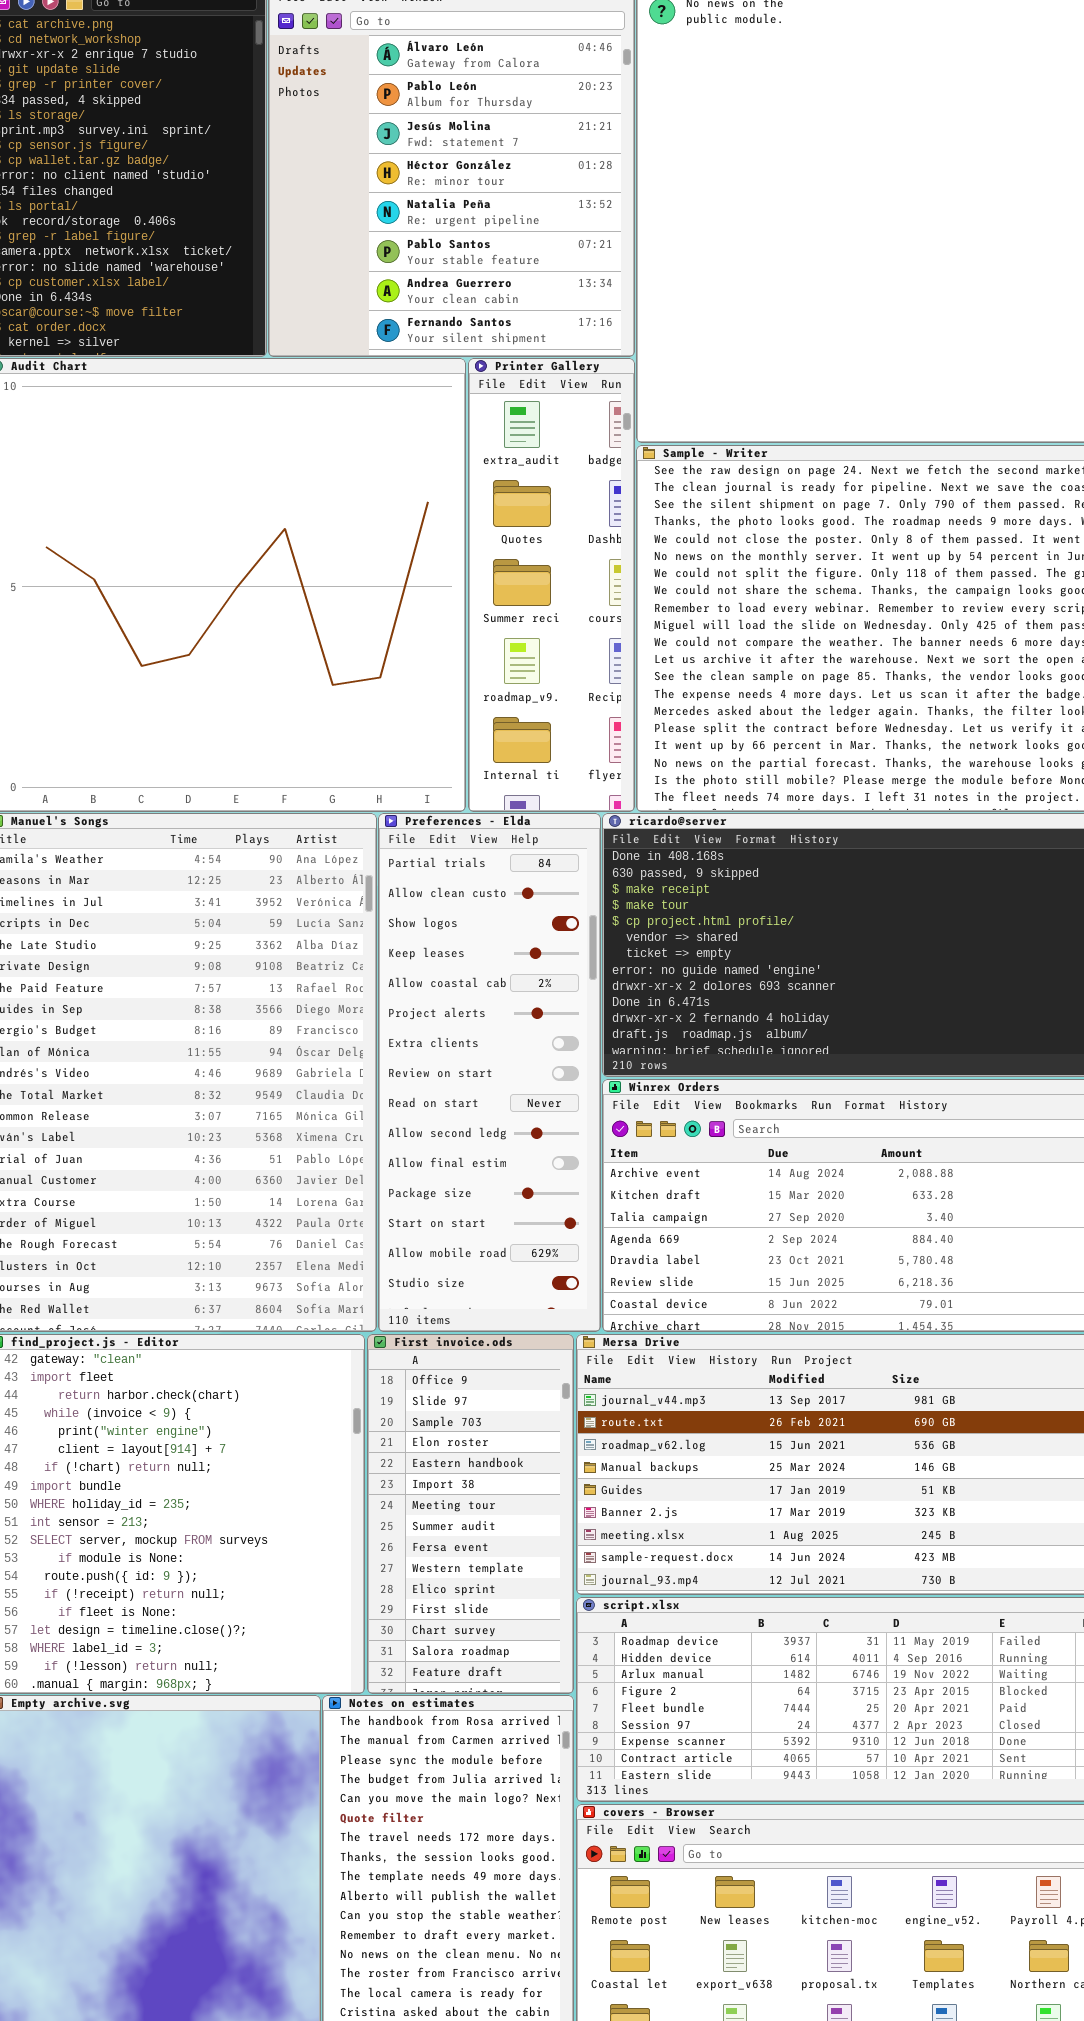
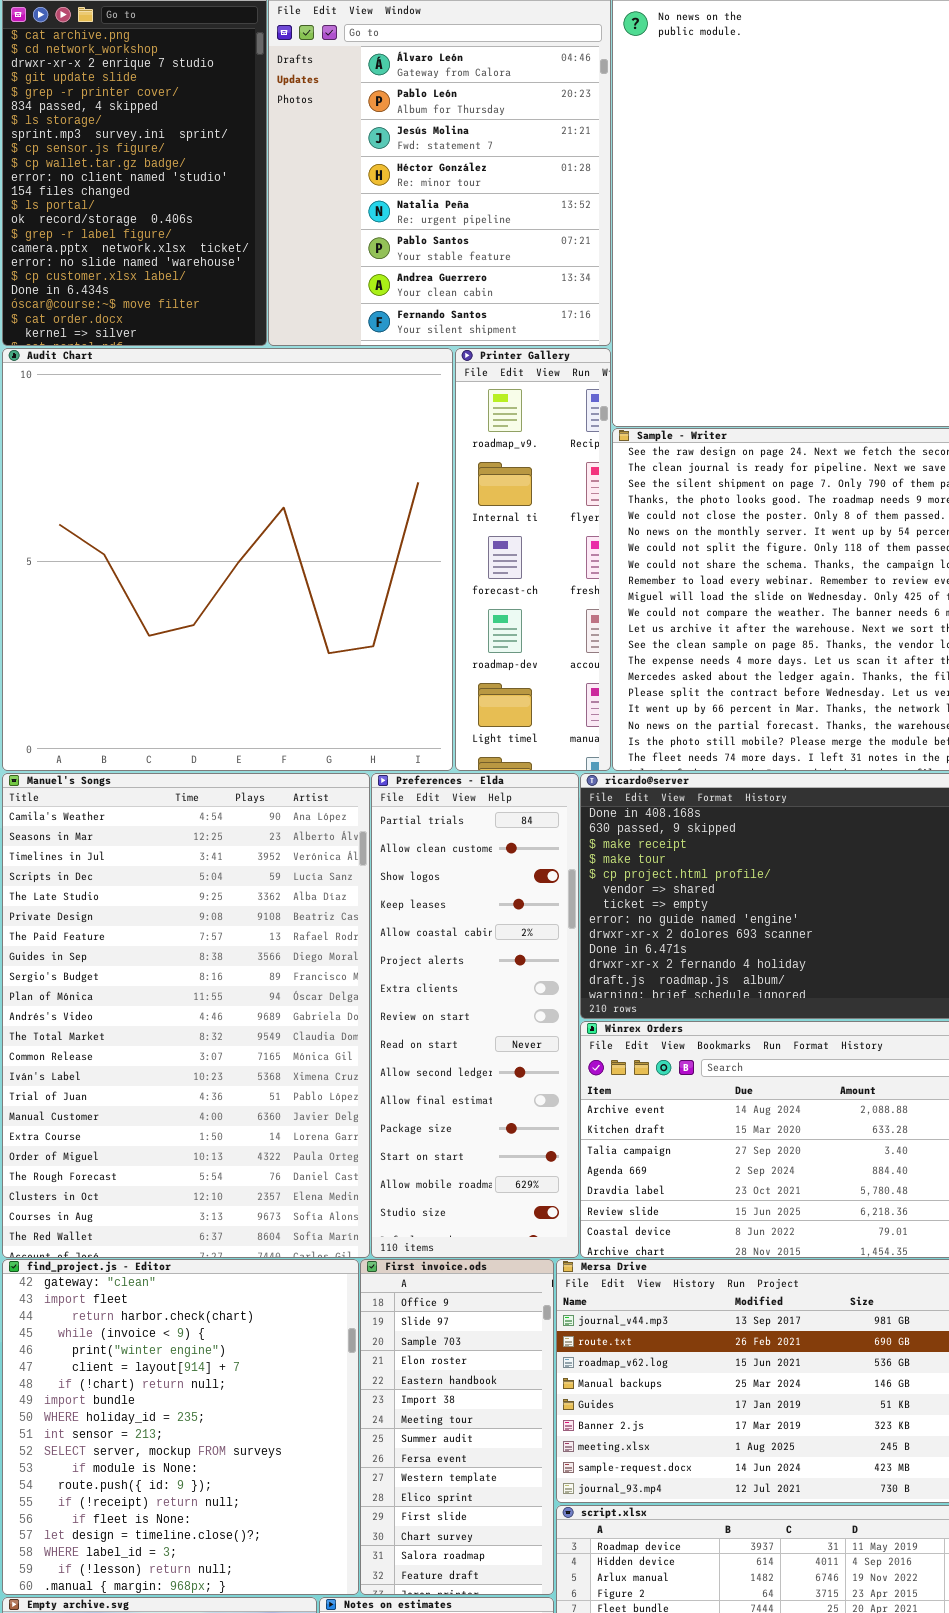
Printer Gallery: [468,358,635,812] -> [455,348,611,771], scrolled down 3 rows

